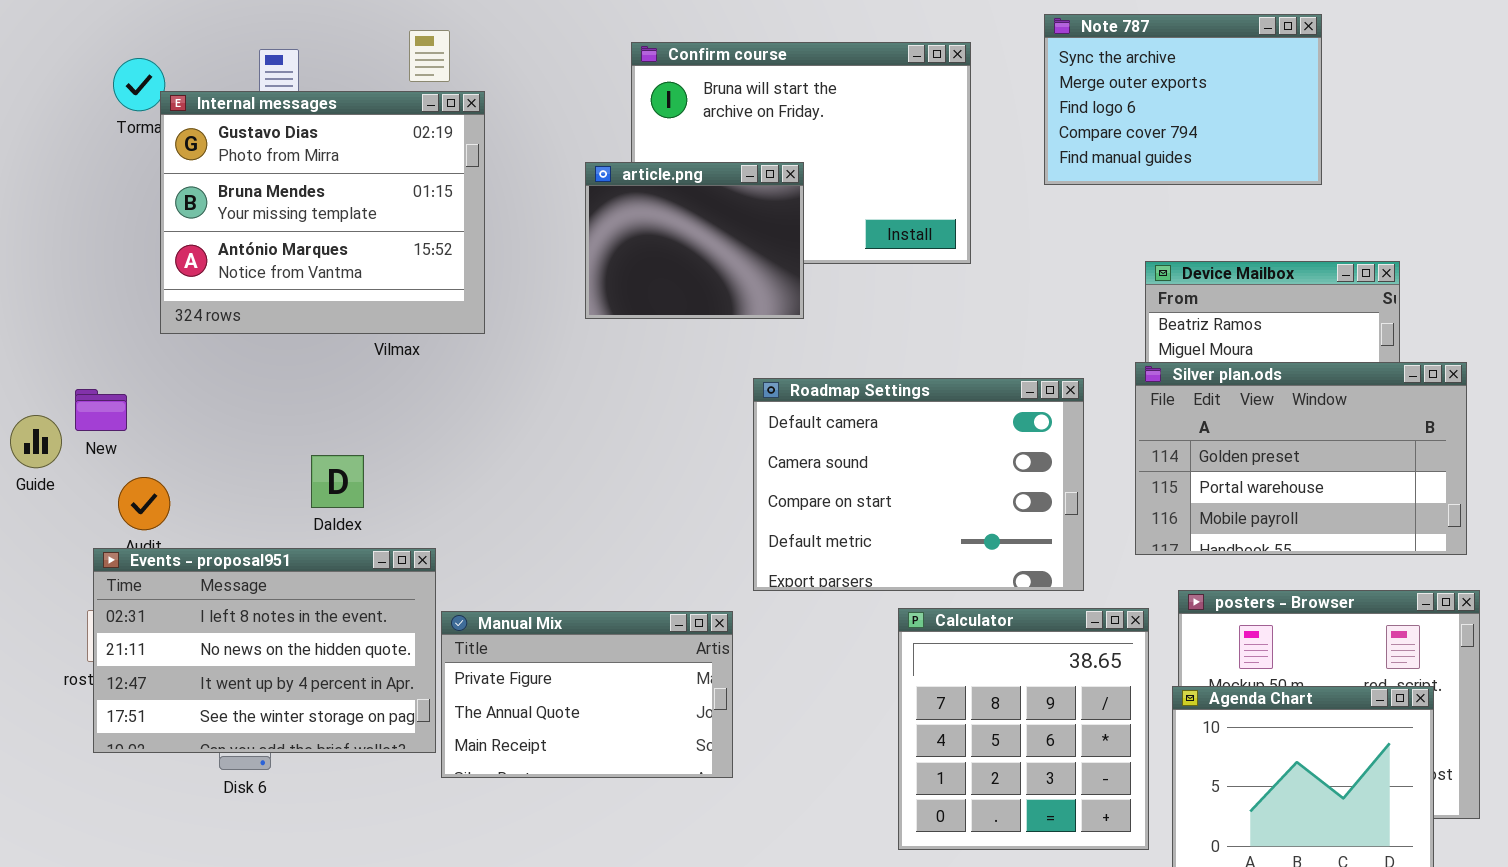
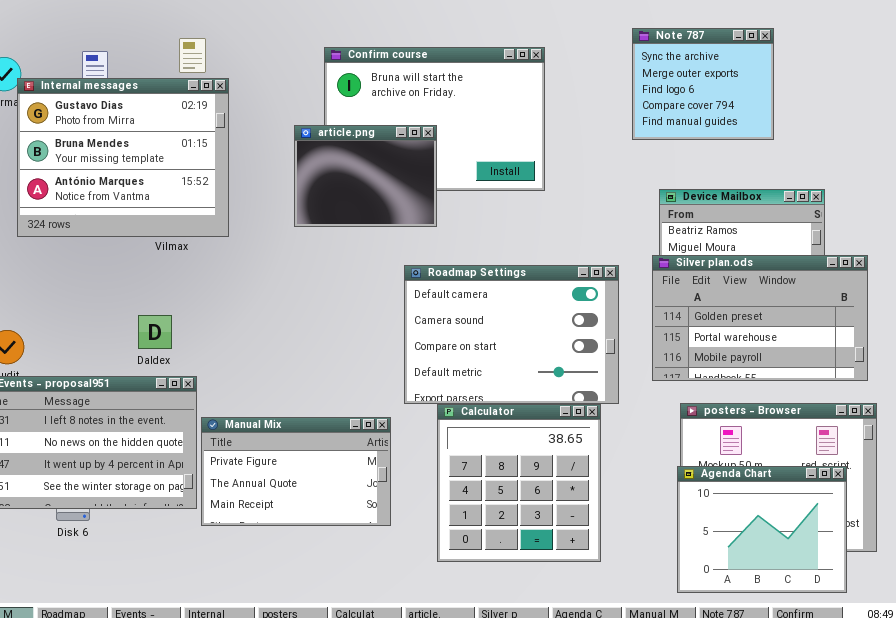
Note 787: [1044,14,1322,185] -> [632,28,774,140], resized
Daldex: [311,455,364,508] -> [138,315,172,349], moved
Calculator: [898,608,1149,850] -> [437,404,601,562], moved

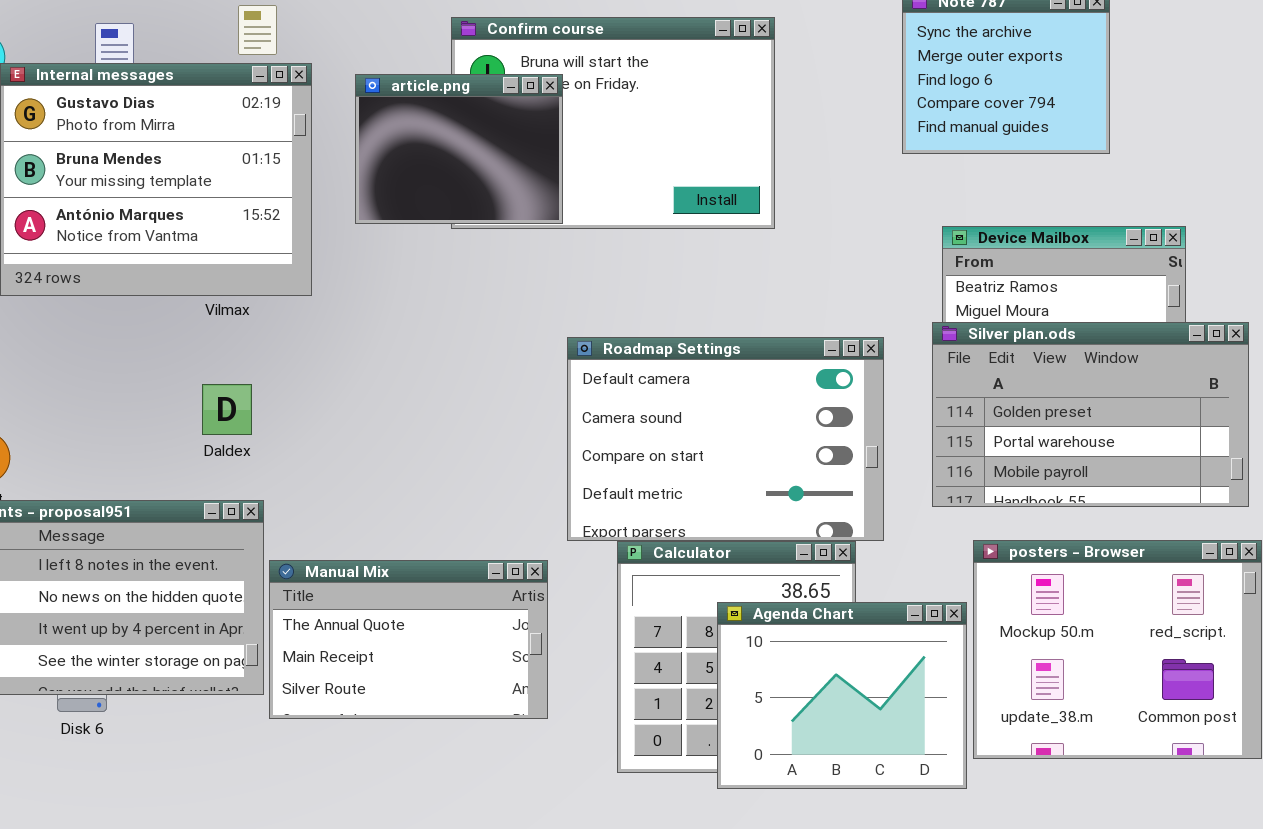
article.png: [294,125,437,227] -> [355,74,563,224], moved
Daldex: [138,315,172,349] -> [202,384,252,435], moved
Manual Mix: [201,417,391,526] -> [269,560,548,719], scrolled down 1 row
Agenda Chart: [677,466,847,593] -> [717,602,967,789], moved

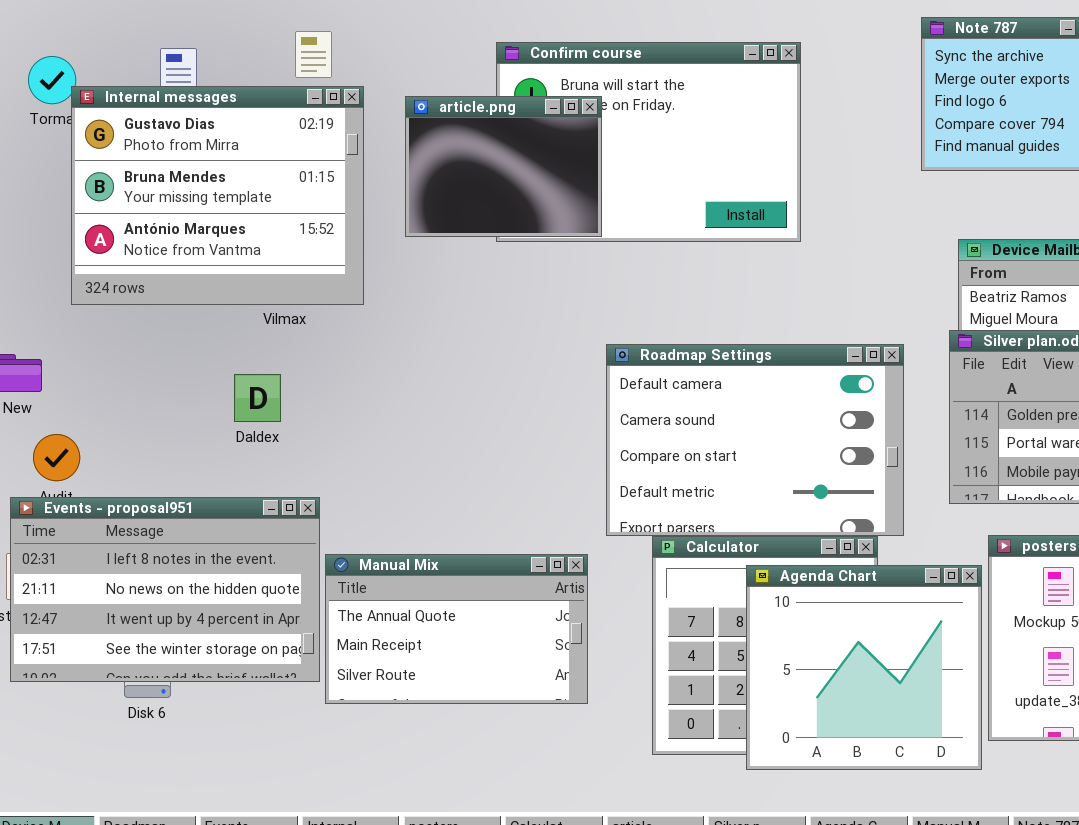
Daldex: [202,384,252,435] -> [234,374,281,422], moved
Agenda Chart: [717,602,967,789] -> [746,565,982,770], resized

